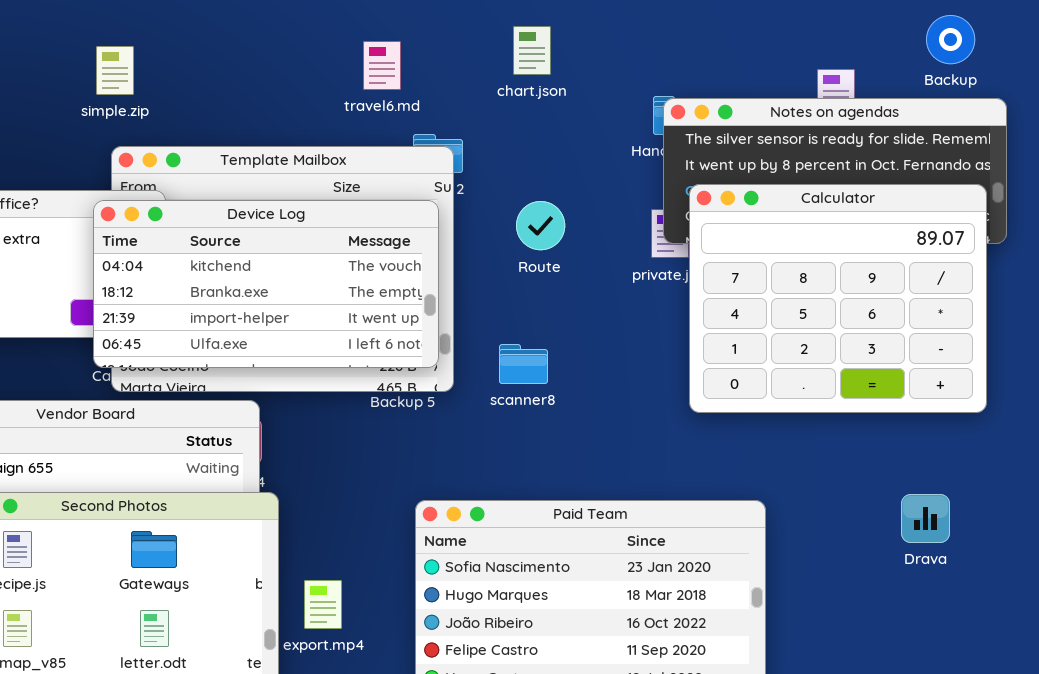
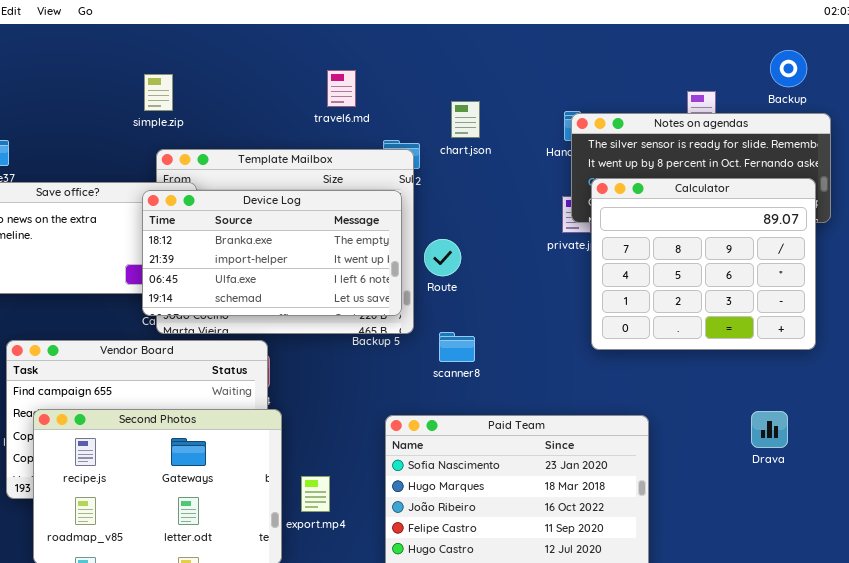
chart.json: [513,26,551,75] -> [451,101,480,138], moved
travel6.md: [363,41,401,90] -> [327,70,356,107], moved
Device Log: [93,200,439,368] -> [142,190,402,316], scrolled down 1 row
Route: [516,201,565,250] -> [424,239,461,276], moved
scanner8: [499,344,548,384] -> [439,332,475,362], moved

